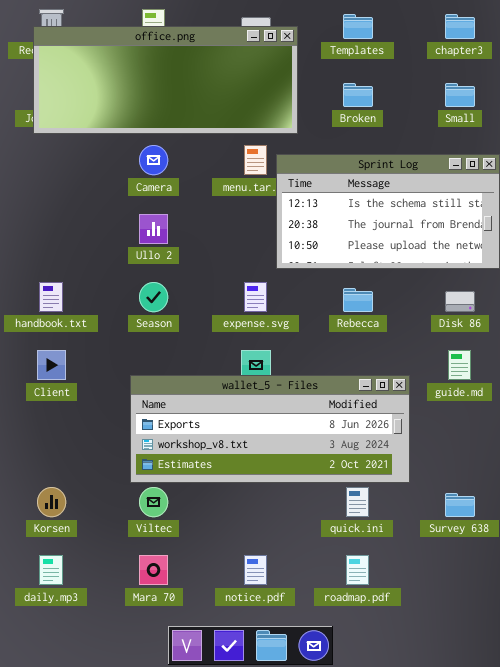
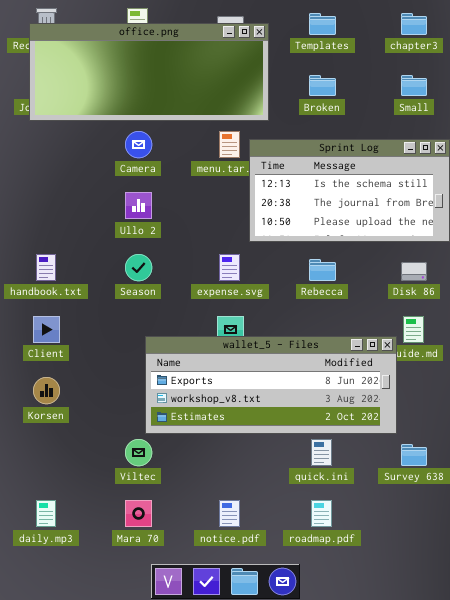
wallet_5 - Files: [130,375,410,483] -> [145,336,397,434], moved
Korsen: [37,487,66,517] -> [33,377,60,404], moved

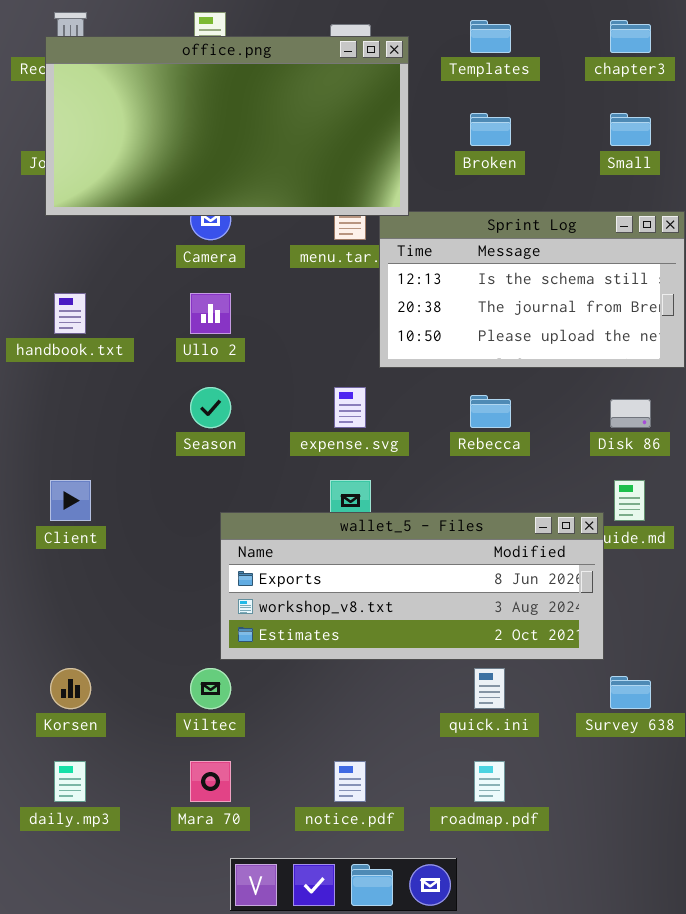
office.png: [29,23,269,121] -> [45,36,409,216], resized
handbook.txt: [36,254,56,281] -> [54,293,86,334], moved
Korsen: [33,377,60,404] -> [50,668,91,709], moved

